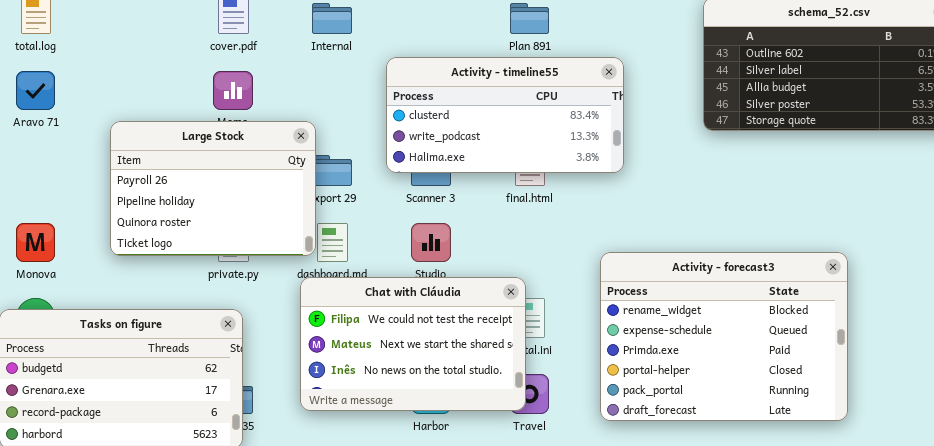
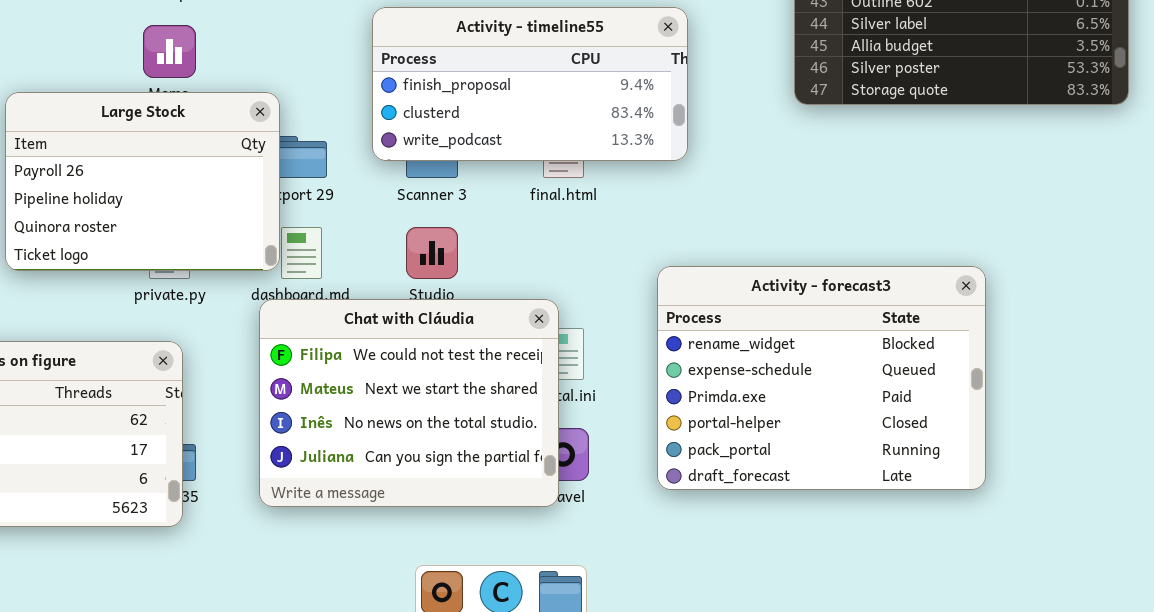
Activity - timeline55: [386,57,624,173] -> [372,7,688,161], scrolled up 1 row
Chat with Cláudia: [300,277,526,411] -> [259,299,559,507], resized

